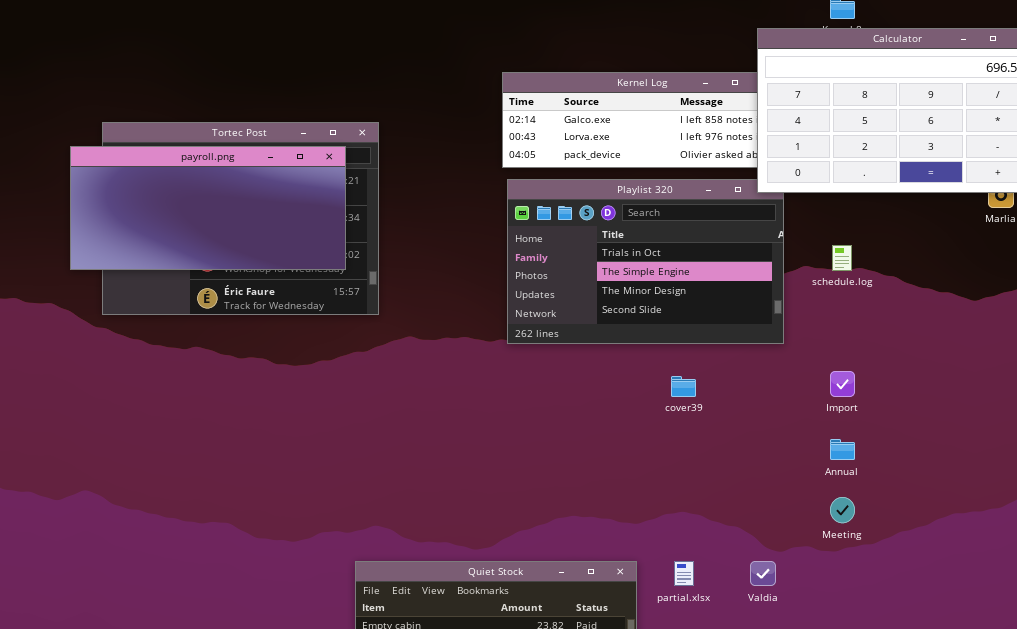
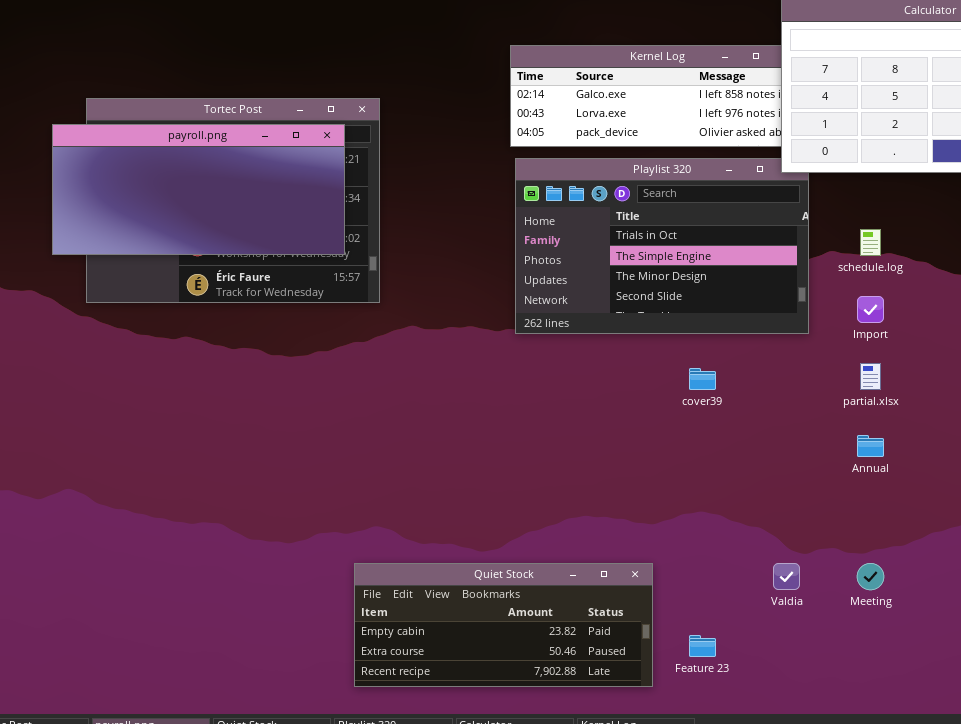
Import: [830,371,855,397] -> [857,296,884,323], moved
Meeting: [830,497,855,523] -> [857,563,884,590], moved
partial.xlsx: [674,561,694,586] -> [860,363,881,390], moved

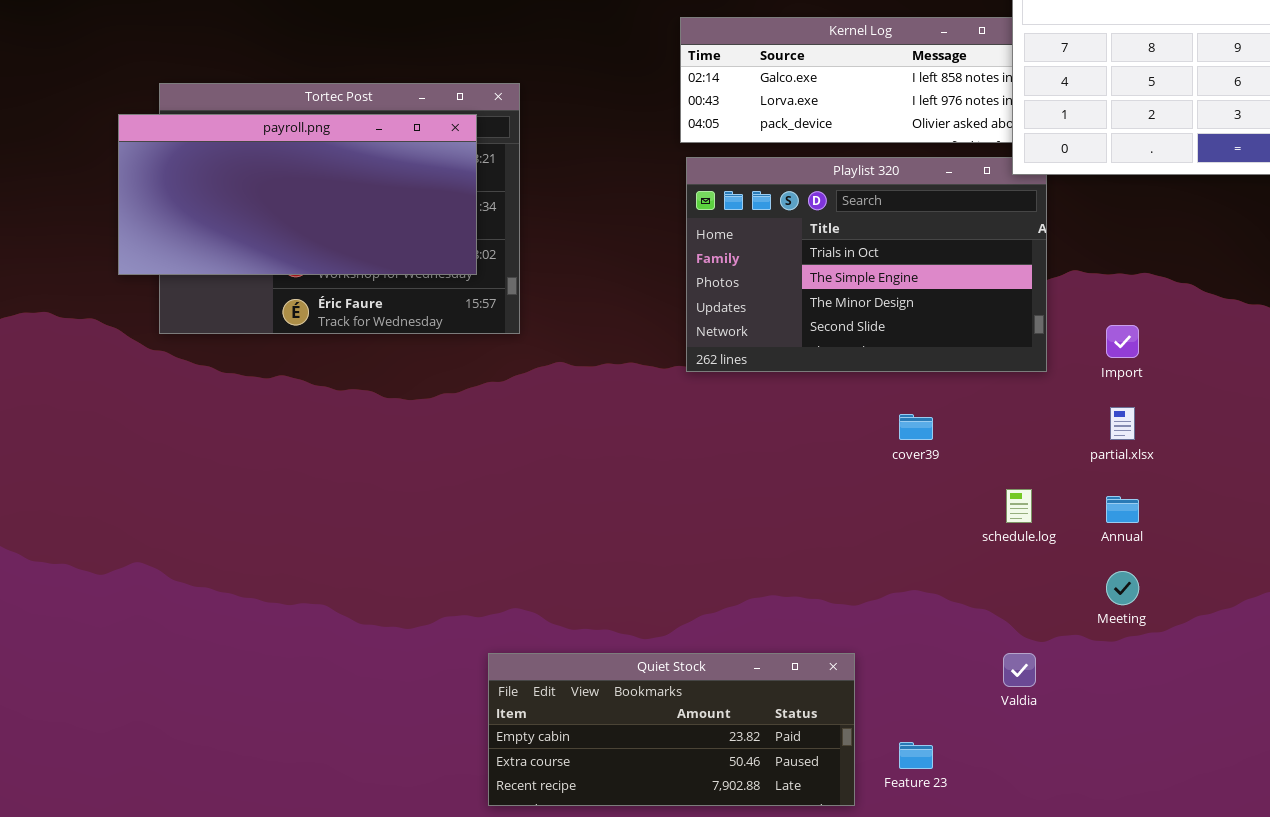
schedule.log: [860,229,881,256] -> [1006,489,1032,523], moved
Meeting: [857,563,884,590] -> [1106,571,1139,605], moved

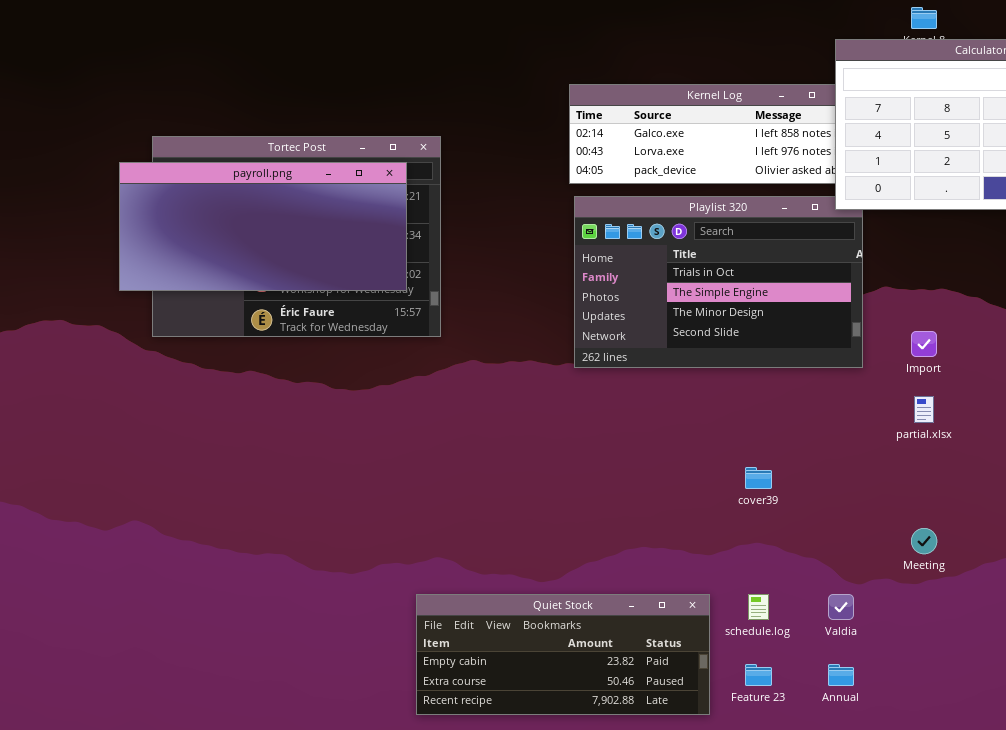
cover39: [899,414,933,440] -> [745,467,772,489], moved
schedule.log: [1006,489,1032,523] -> [748,594,769,620], moved
Annual: [1106,496,1139,523] -> [828,664,854,686], moved

